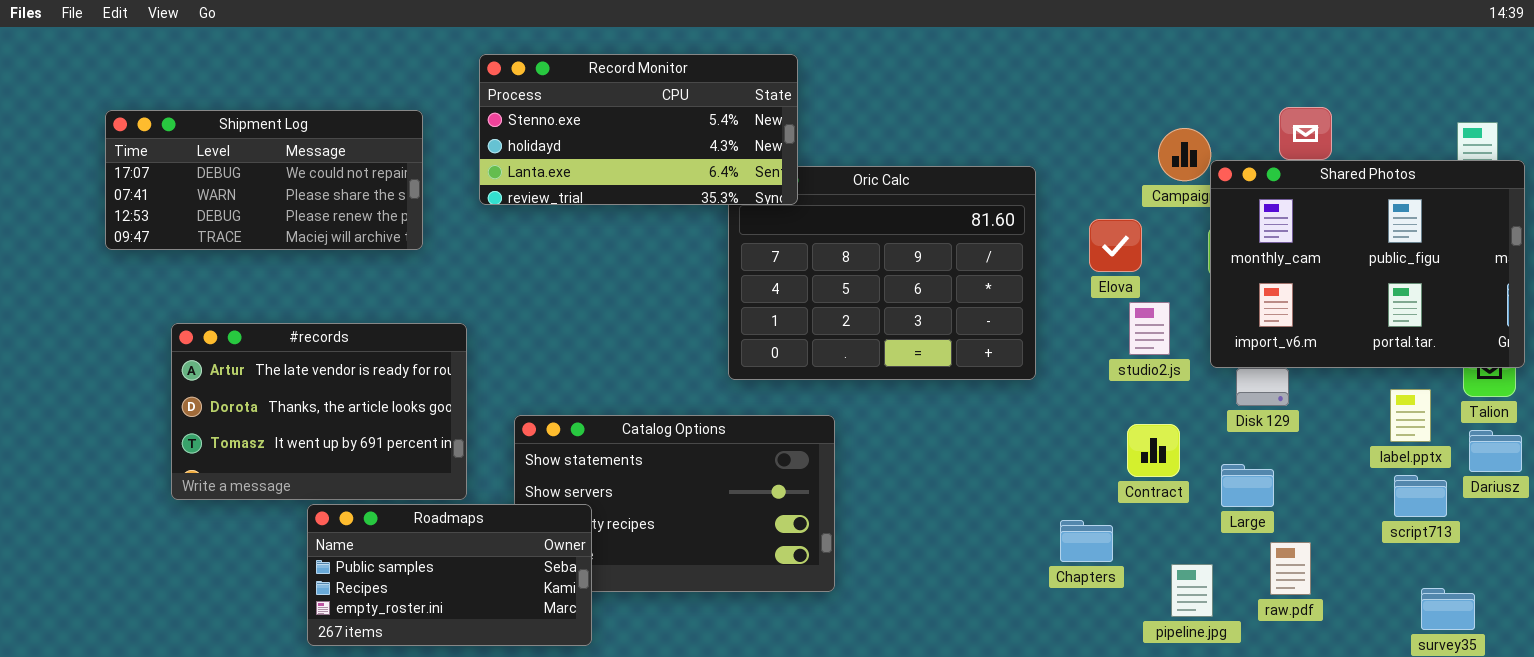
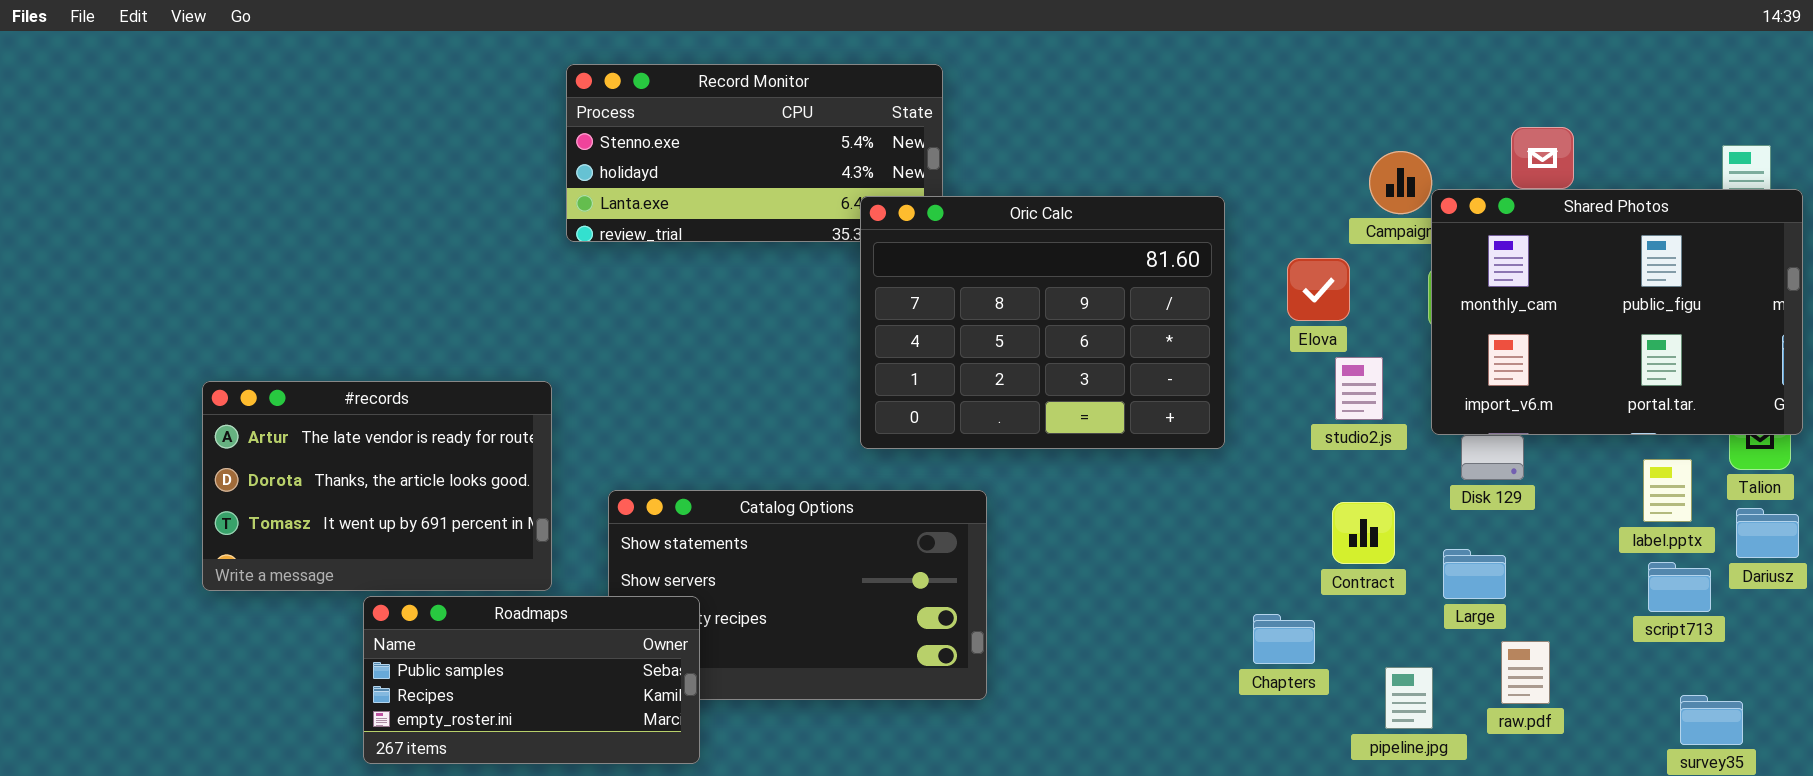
Shipment Log: [105,110,423,250] -> none, closed
Oric Calc: [728,166,1036,380] -> [860,196,1225,449], raised

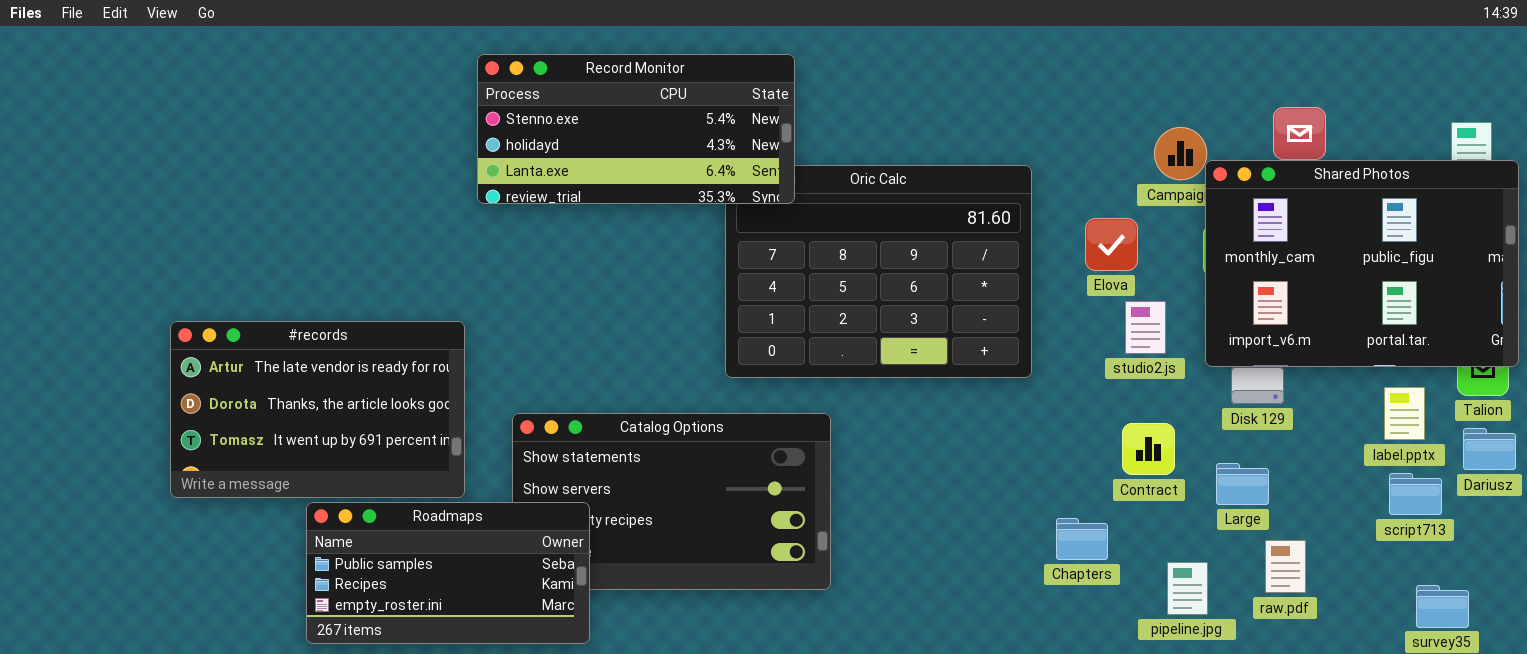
Record Monitor: [566,64,943,242] -> [477,54,795,204], raised

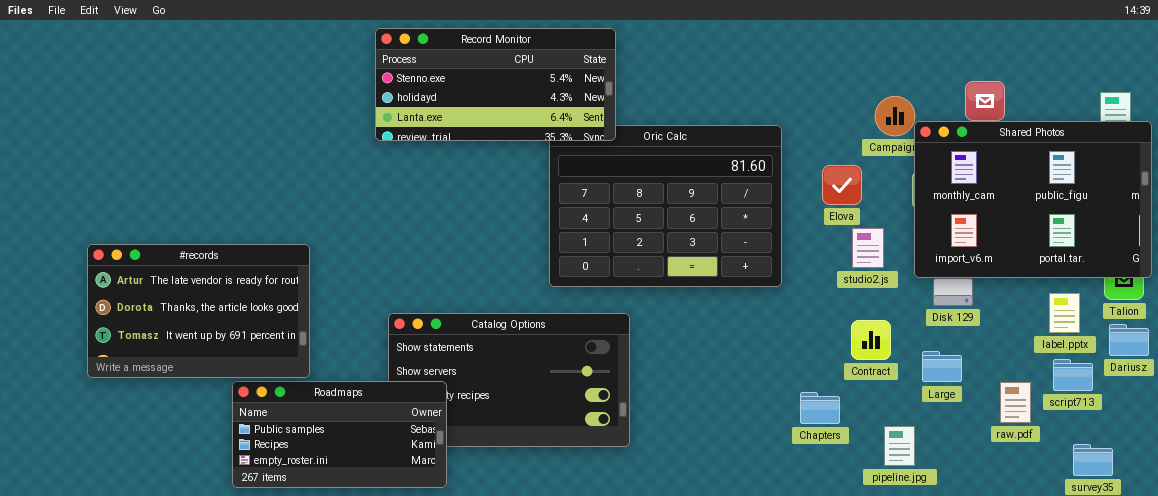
Record Monitor: [477,54,795,204] -> [375,28,616,141], moved
#records: [170,321,465,498] -> [87,244,310,378], moved
raw.pdf: [1265,540,1306,593] -> [1000,382,1031,423], moved

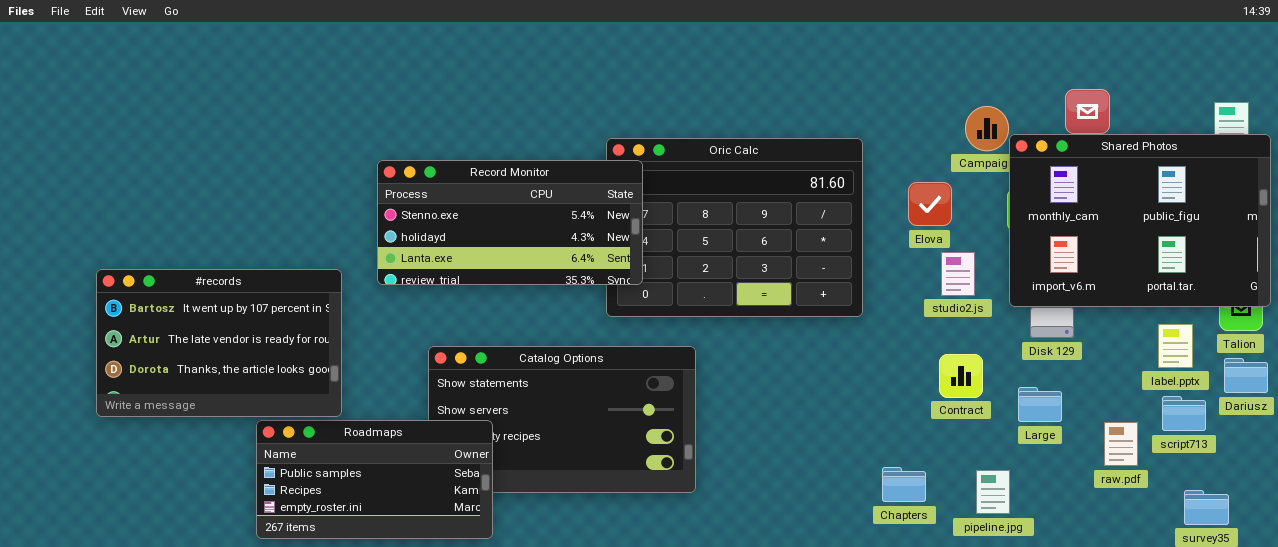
Record Monitor: [375,28,616,141] -> [377,160,643,285], moved
#records: [87,244,310,378] -> [96,269,342,417], scrolled up 1 row
Chapters: [800,392,840,424] -> [882,467,926,502], moved

